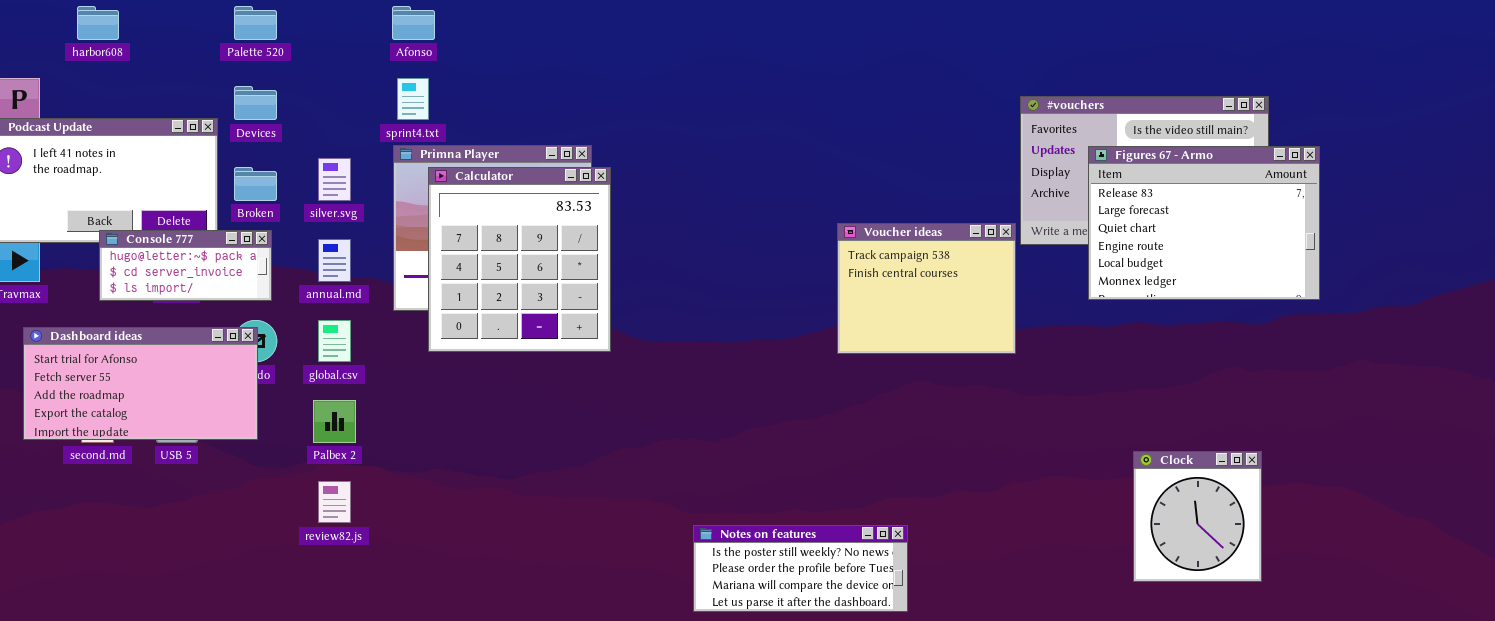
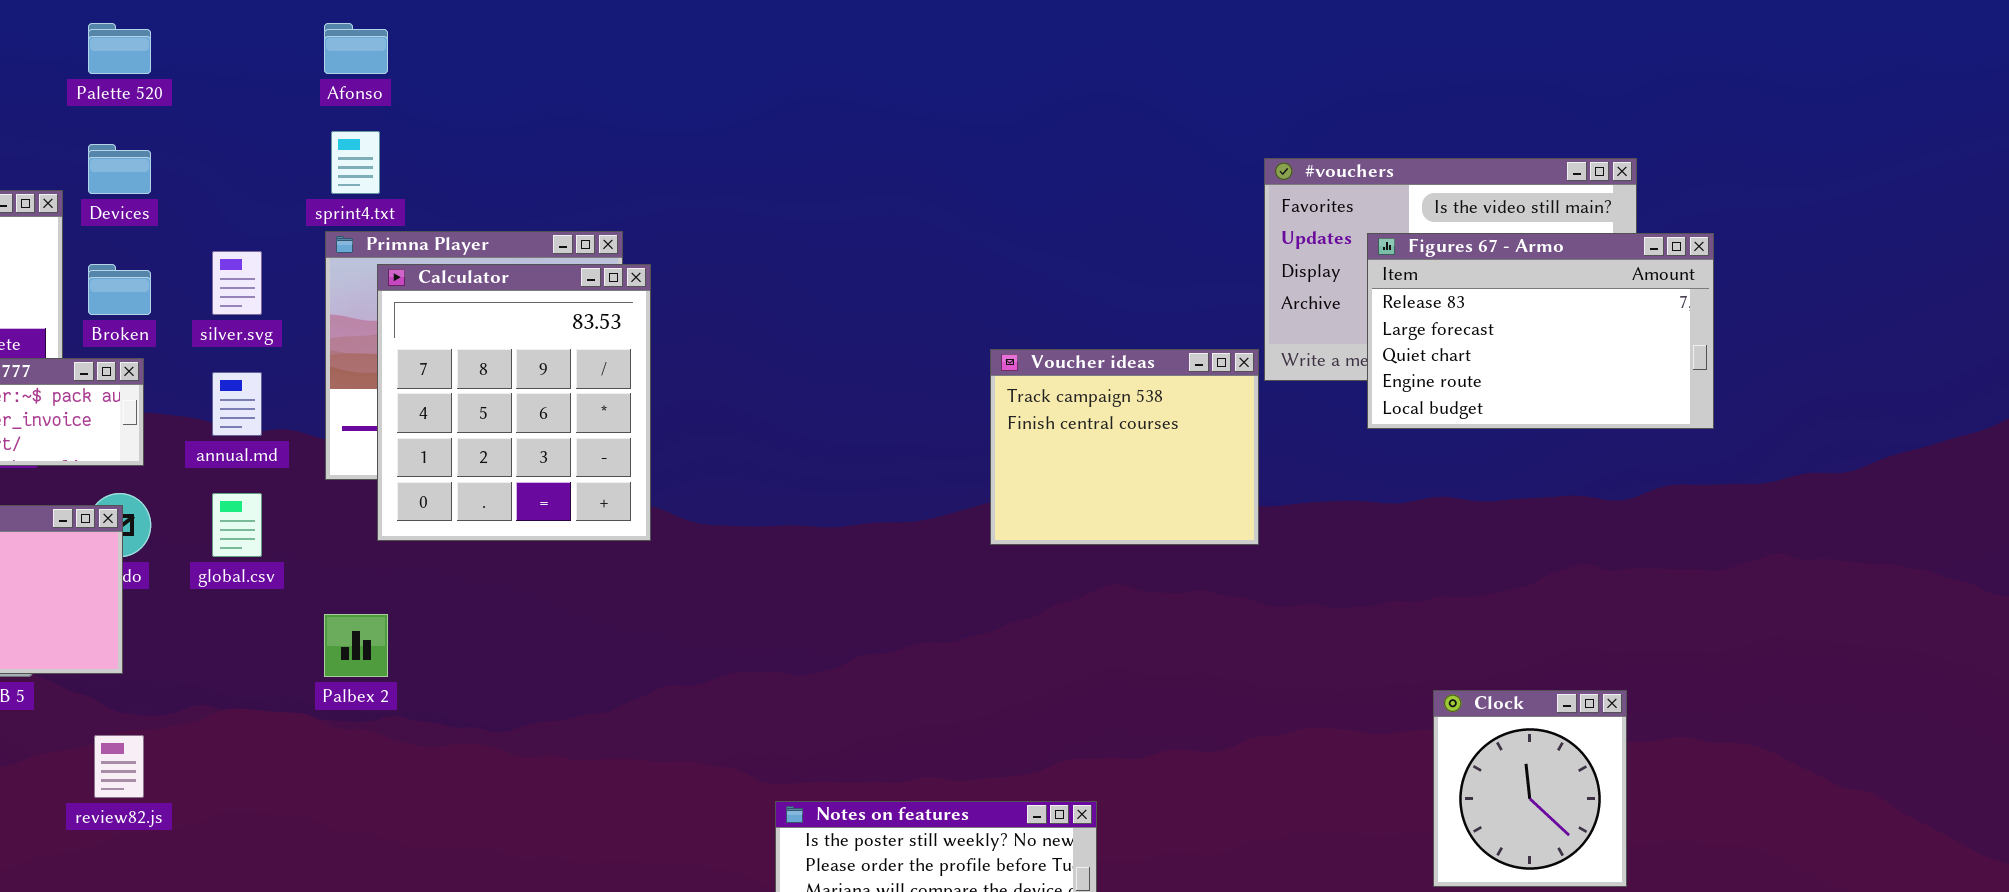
Figures 67 - Armo: [1088,146,1320,300] -> [1367,233,1714,429], resized
Palbex 2: [313,400,356,443] -> [324,614,388,677], moved
review82.js: [318,481,351,523] -> [94,735,144,798], moved

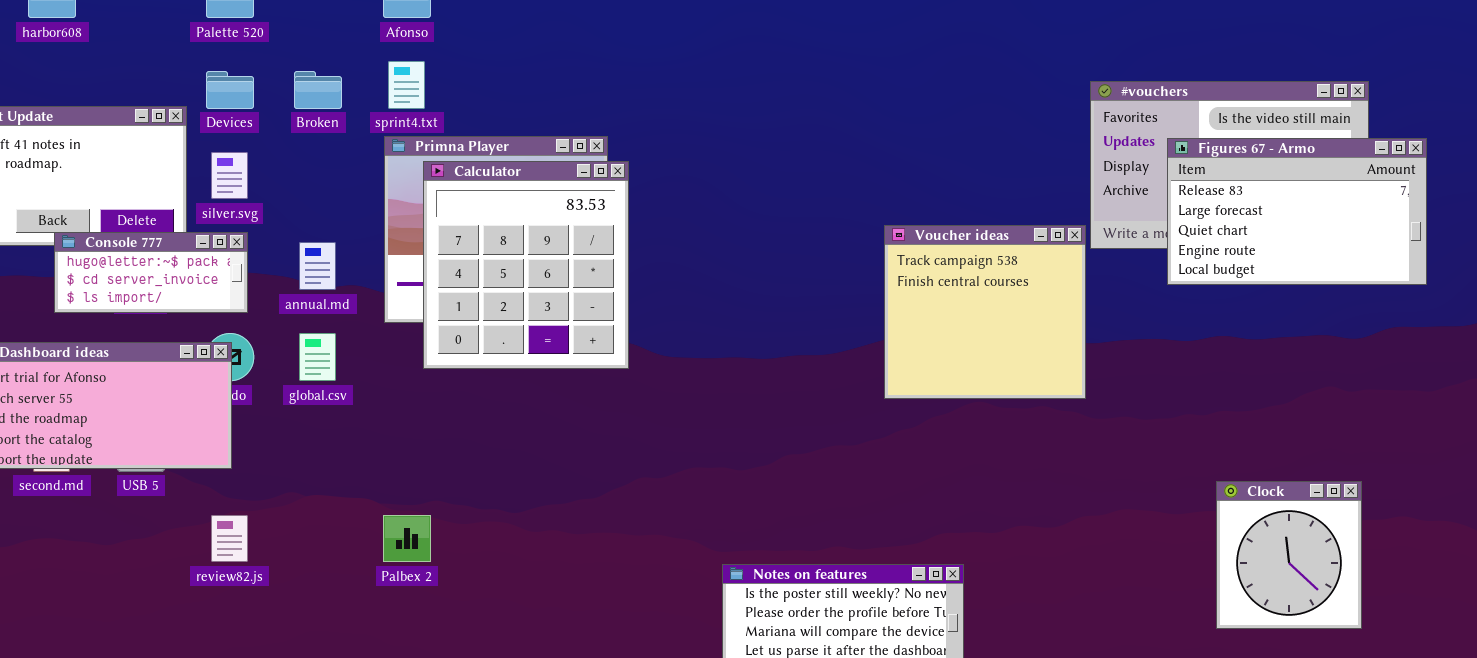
silver.svg: [212,251,262,315] -> [211,152,248,199], moved
Broken: [88,264,151,315] -> [294,71,342,109], moved
Voucher ideas: [990,349,1259,545] -> [884,225,1086,399], resized
Palbex 2: [324,614,388,677] -> [383,515,431,562], moved

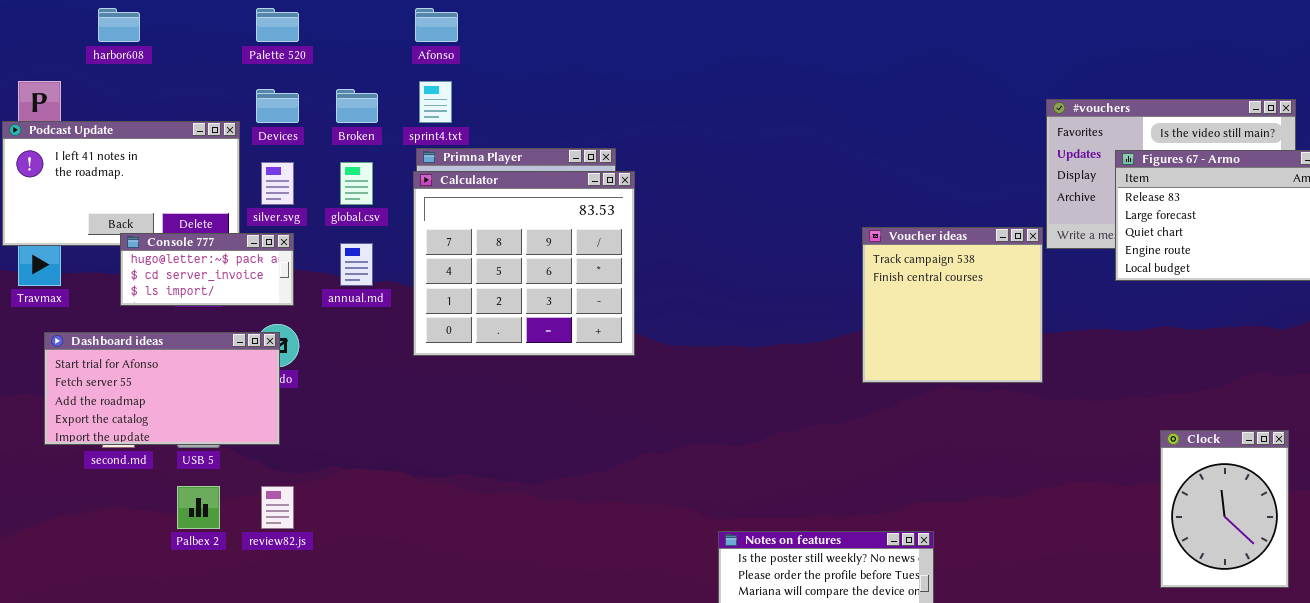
Calculator: [423,161,629,369] -> [413,171,635,356], resized
global.csv: [299,333,336,381] -> [340,162,373,205], moved
Clock: [1216,481,1362,629] -> [1160,430,1289,588], resized
Palbex 2: [383,515,431,562] -> [177,486,220,529], moved

